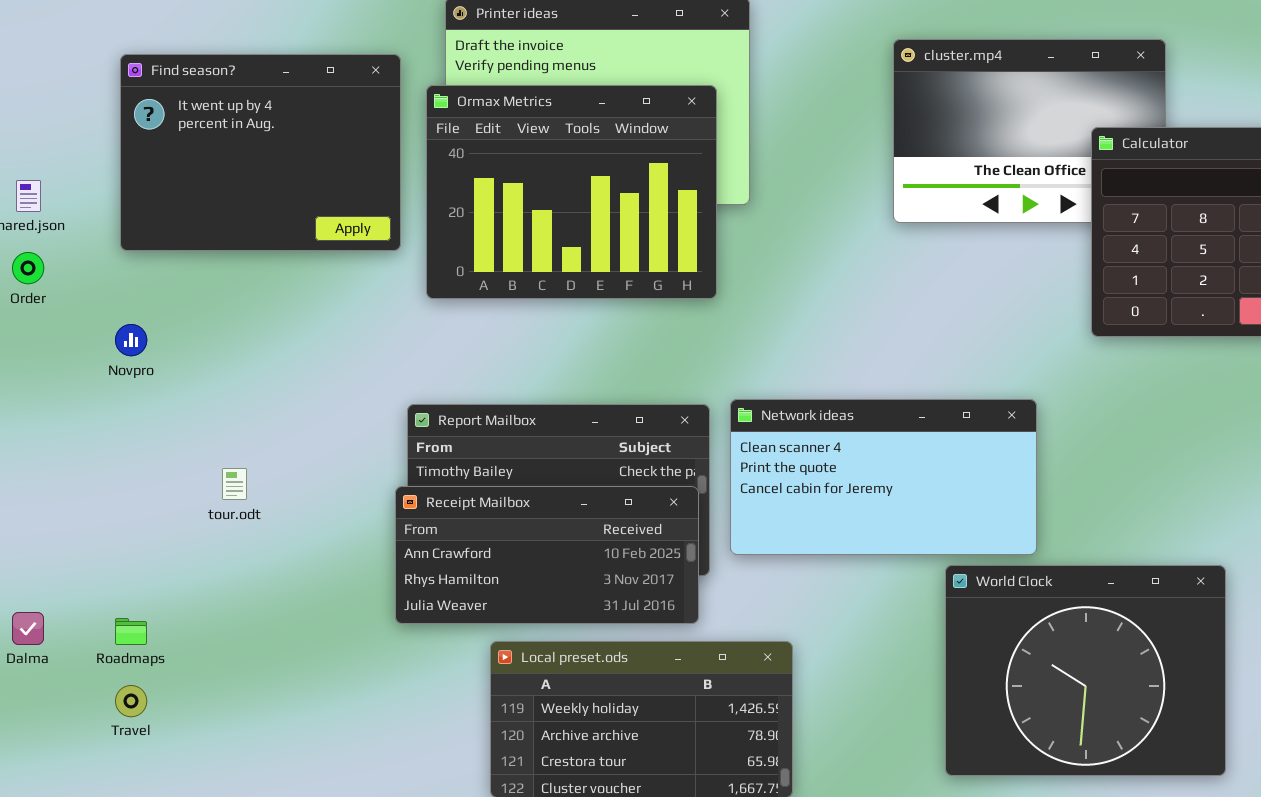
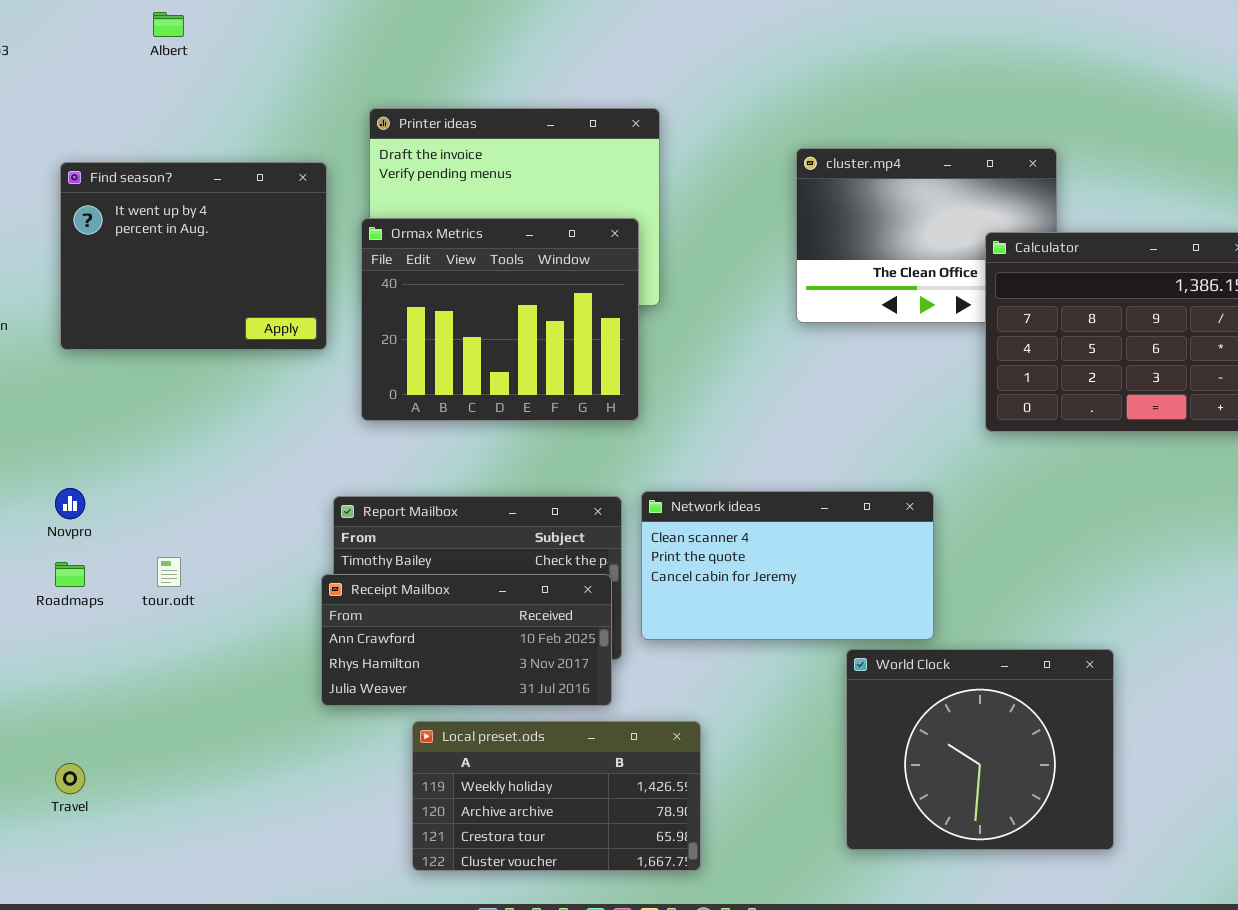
Ormax Metrics: [426,85,717,299] -> [361,218,639,421], moved
Novpro: [115,324,147,356] -> [55,488,85,519], moved
Roadmaps: [115,618,147,645] -> [55,562,85,587], moved

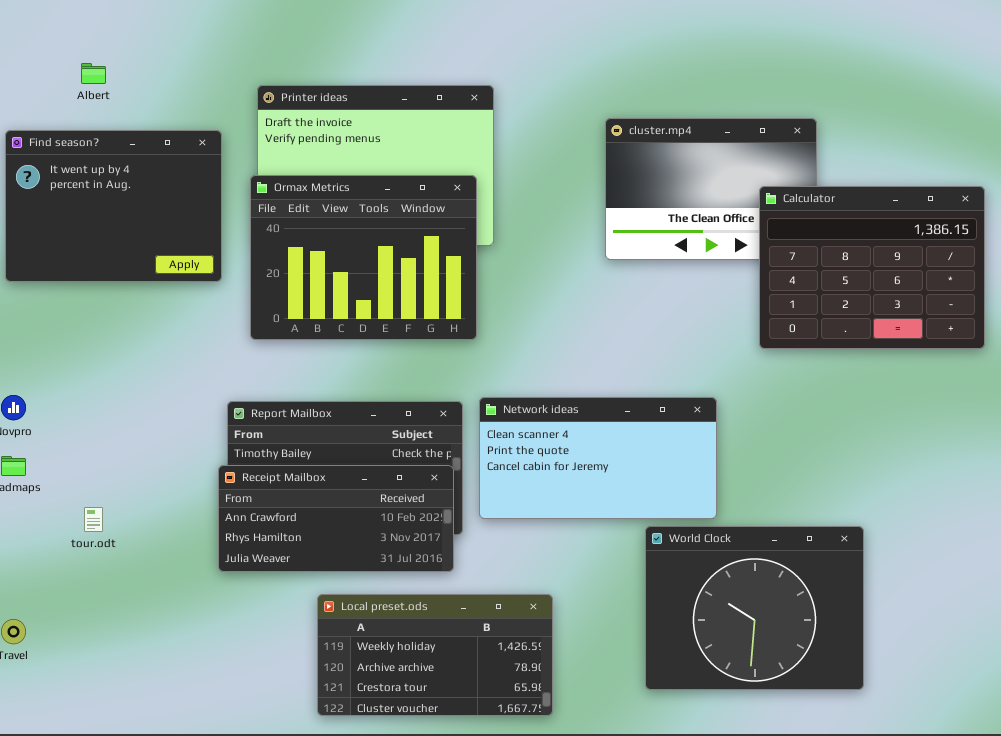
Albert: [153,12,184,37] -> [81,63,106,84], moved
tour.odt: [157,557,181,587] -> [84,507,103,532], moved
Local preset.ods: [412,721,701,871] -> [317,594,553,716], moved

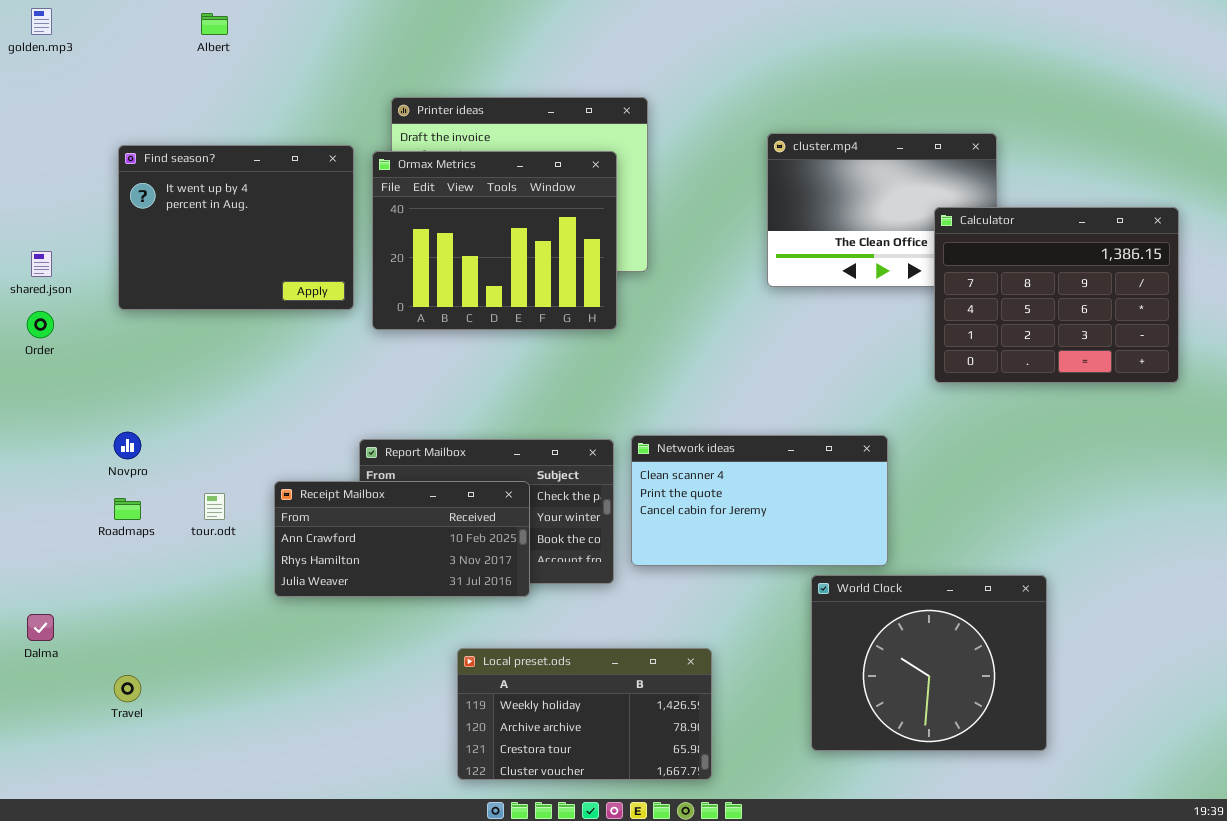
Albert: [81,63,106,84] -> [201,13,228,35], moved
Ormax Metrics: [250,175,477,340] -> [372,151,617,330], moved
Receipt Mailbox: [218,465,454,572] -> [274,481,530,597], moved
tour.odt: [84,507,103,532] -> [204,493,225,520], moved

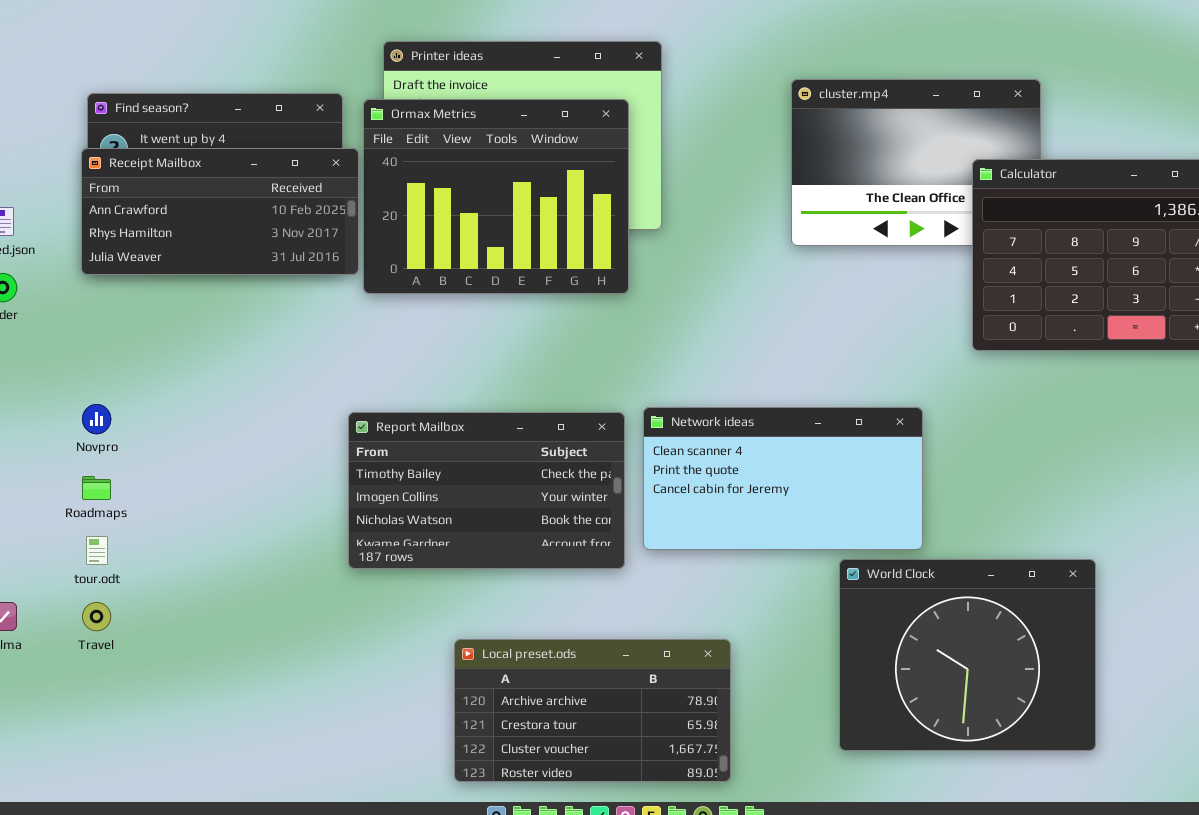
Receipt Mailbox: [274,481,530,597] -> [81,148,359,275], moved
tour.odt: [204,493,225,520] -> [86,536,108,565], moved
Local preset.ods: [457,648,712,780] -> [454,639,731,782], scrolled down 1 row
Travel: [114,675,141,702] -> [82,602,111,631], moved

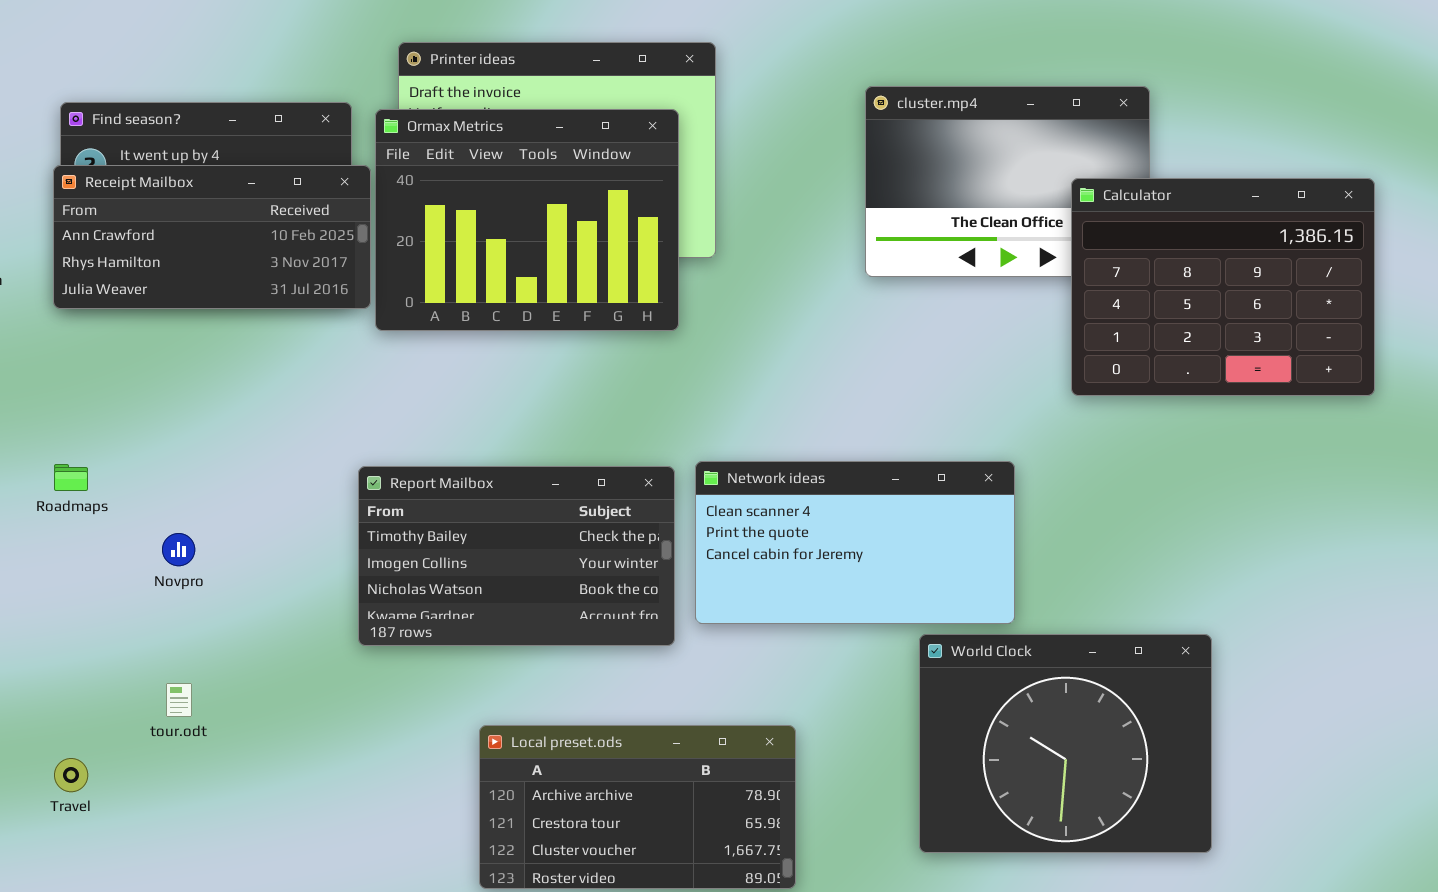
Novpro: [82,404,111,434] -> [162,533,195,566], moved
Roadmaps: [82,476,111,500] -> [54,464,88,491], moved
tour.odt: [86,536,108,565] -> [166,683,192,717], moved
Travel: [82,602,111,631] -> [54,758,88,792], moved

